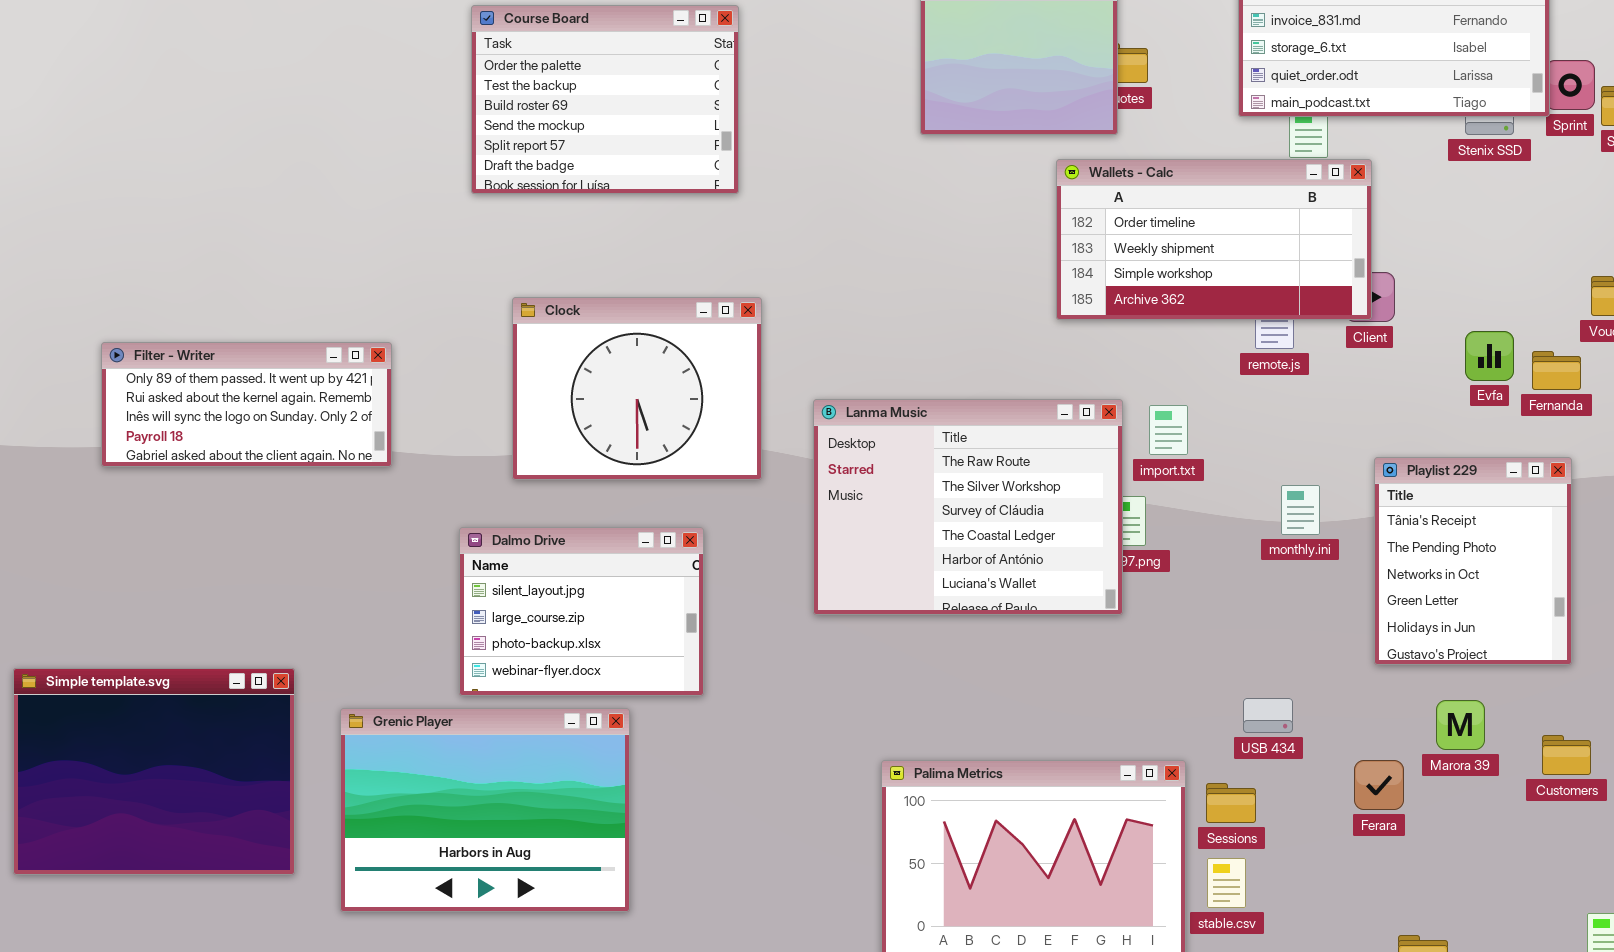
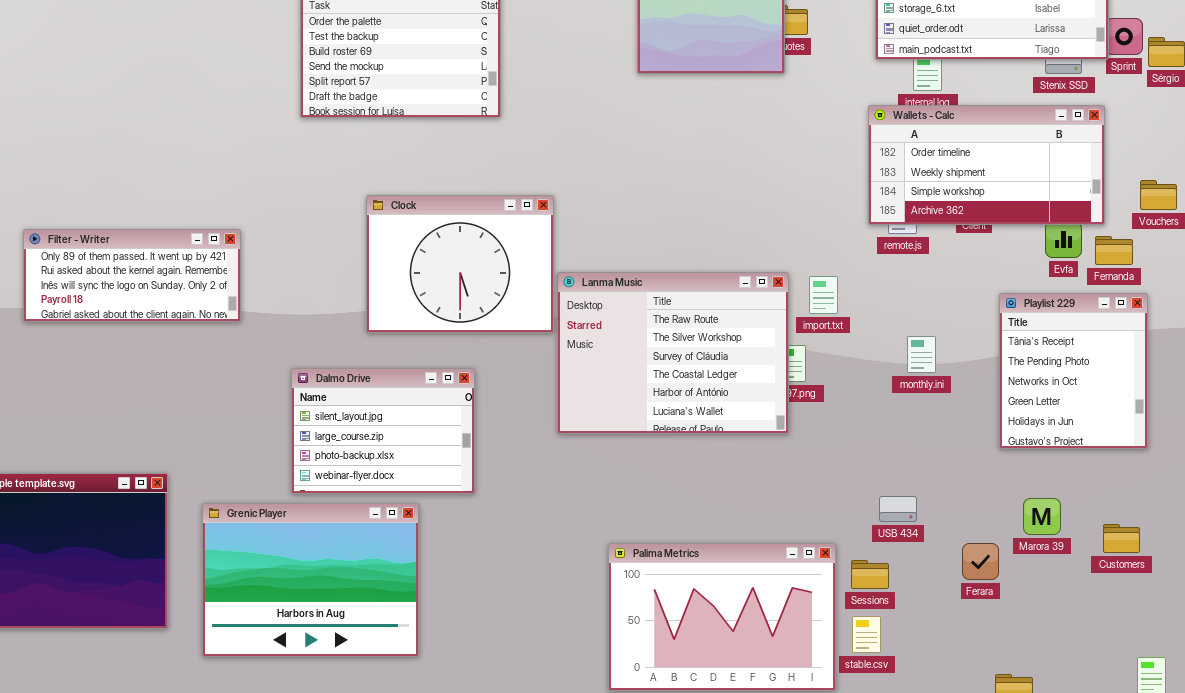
Wallets - Calc: [1056,159,1372,320] -> [868,105,1105,225], moved
Clock: [512,297,762,480] -> [366,195,554,333], moved
Playlist 229: [1374,457,1572,665] -> [999,293,1148,449], moved

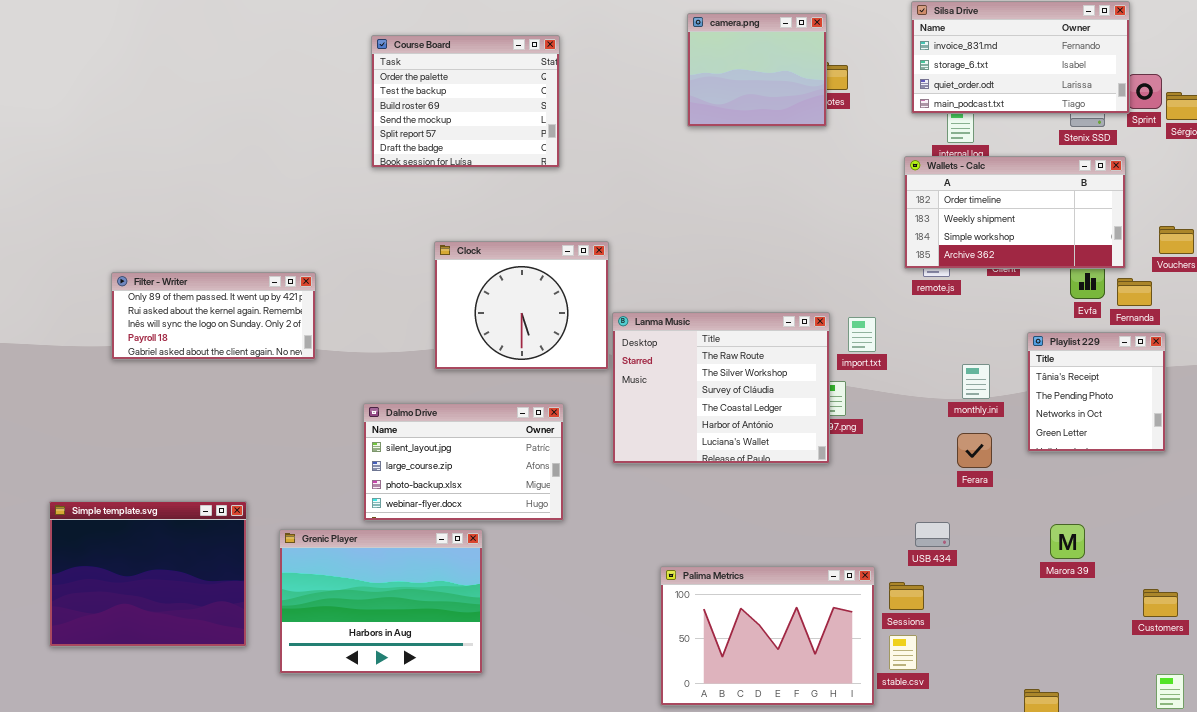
Playlist 229: [999,293,1148,449] -> [1027,332,1166,452], resized
monthly.ini: [907,336,936,373] -> [962,364,990,399], moved
Dalmo Drive: [291,368,475,494] -> [363,403,564,521], resized
Customers: [1103,524,1140,553] -> [1143,589,1178,617], moved
Ferara: [962,543,999,580] -> [957,433,992,468], moved

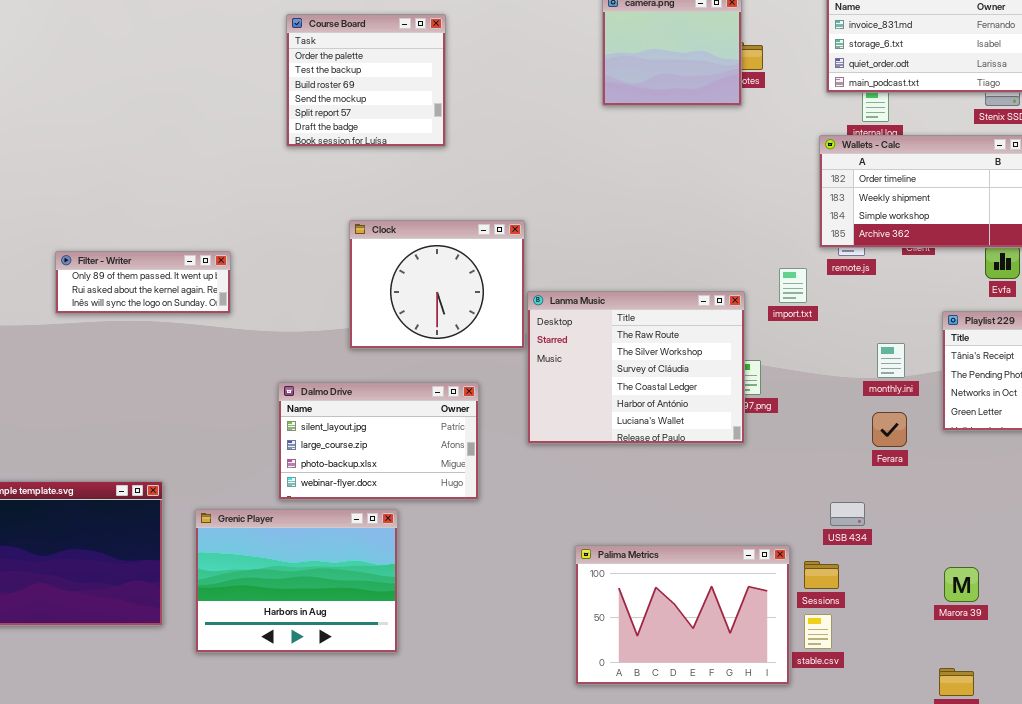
Course Board: [371,35,560,168] -> [286,14,446,147], resized
Filter - Writer: [111,272,316,360] -> [55,251,231,314], resized
import.txt: [848,317,876,352] -> [779,268,807,303], moved
Marora 39: [1050,524,1085,559] -> [944,567,979,602], moved

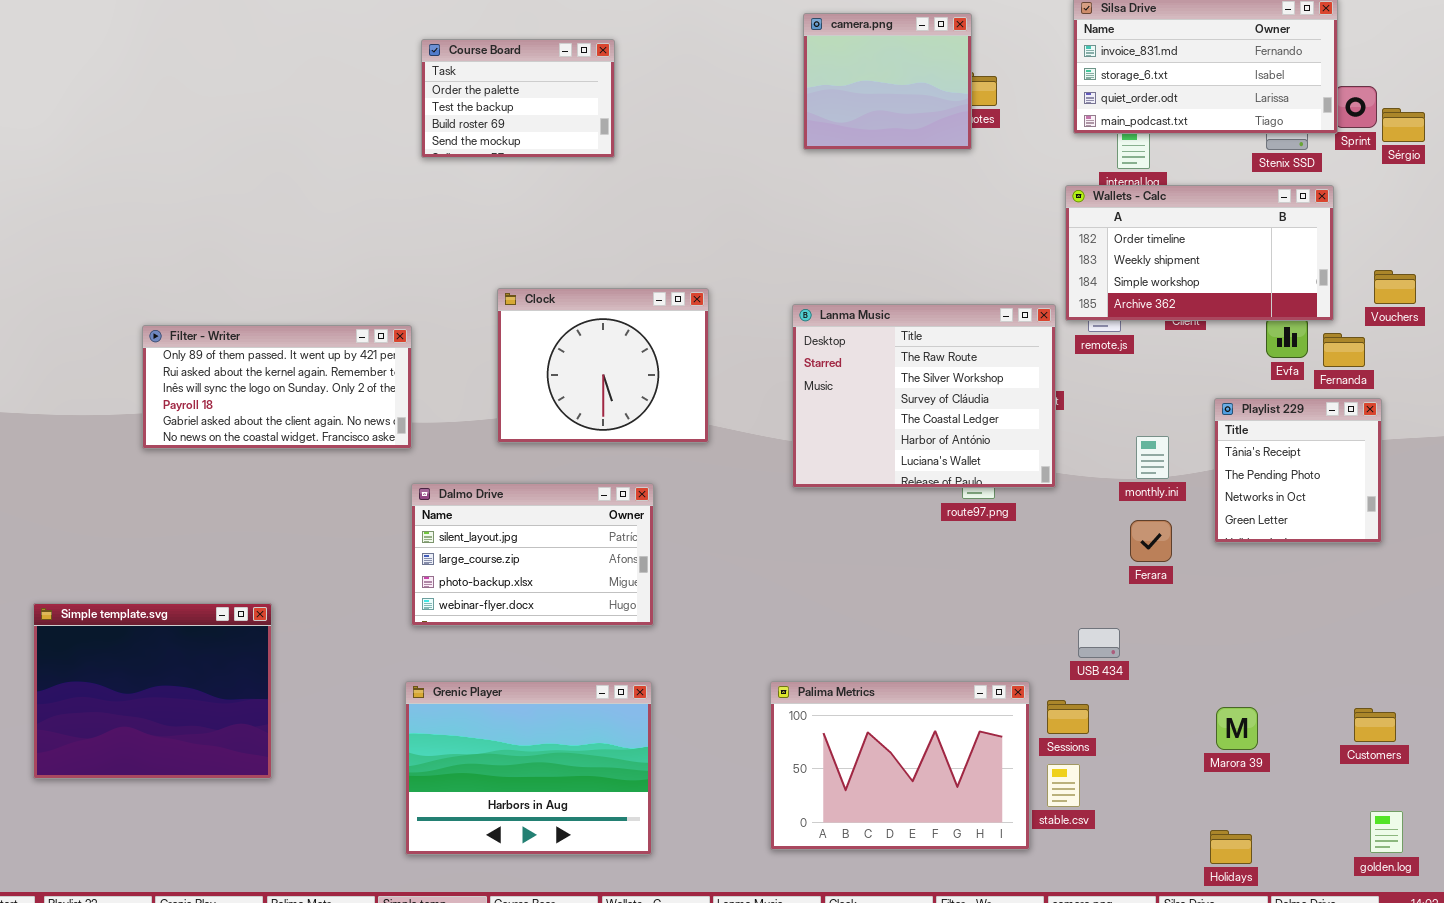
Course Board: [286,14,446,147] -> [421,39,615,158], resized
Filter - Writer: [55,251,231,314] -> [142,325,412,449], resized
Lanma Music: [527,291,745,444] -> [792,304,1056,488], moved
Grenic Player: [195,509,398,653] -> [405,681,652,855], moved

